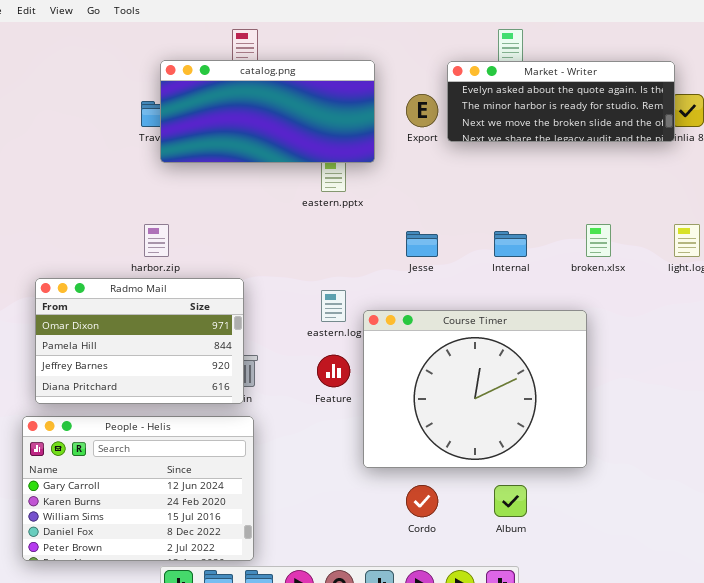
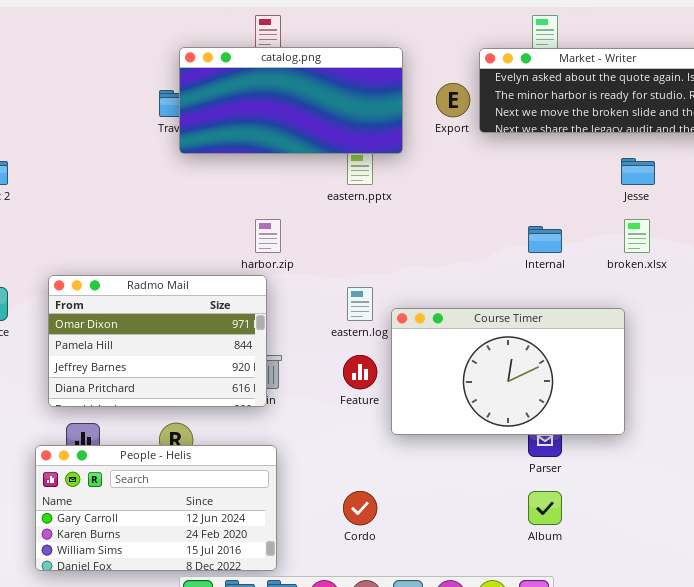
harbor.zip: [144,224,169,257] -> [255,219,281,253], moved
Jesse: [406,231,438,257] -> [621,158,655,185], moved
Course Timer: [363,310,587,468] -> [391,308,625,435], resized
People - Helis: [22,416,254,561] -> [35,445,277,571], resized
Cordo: [406,485,438,517] -> [343,491,377,525], moved

